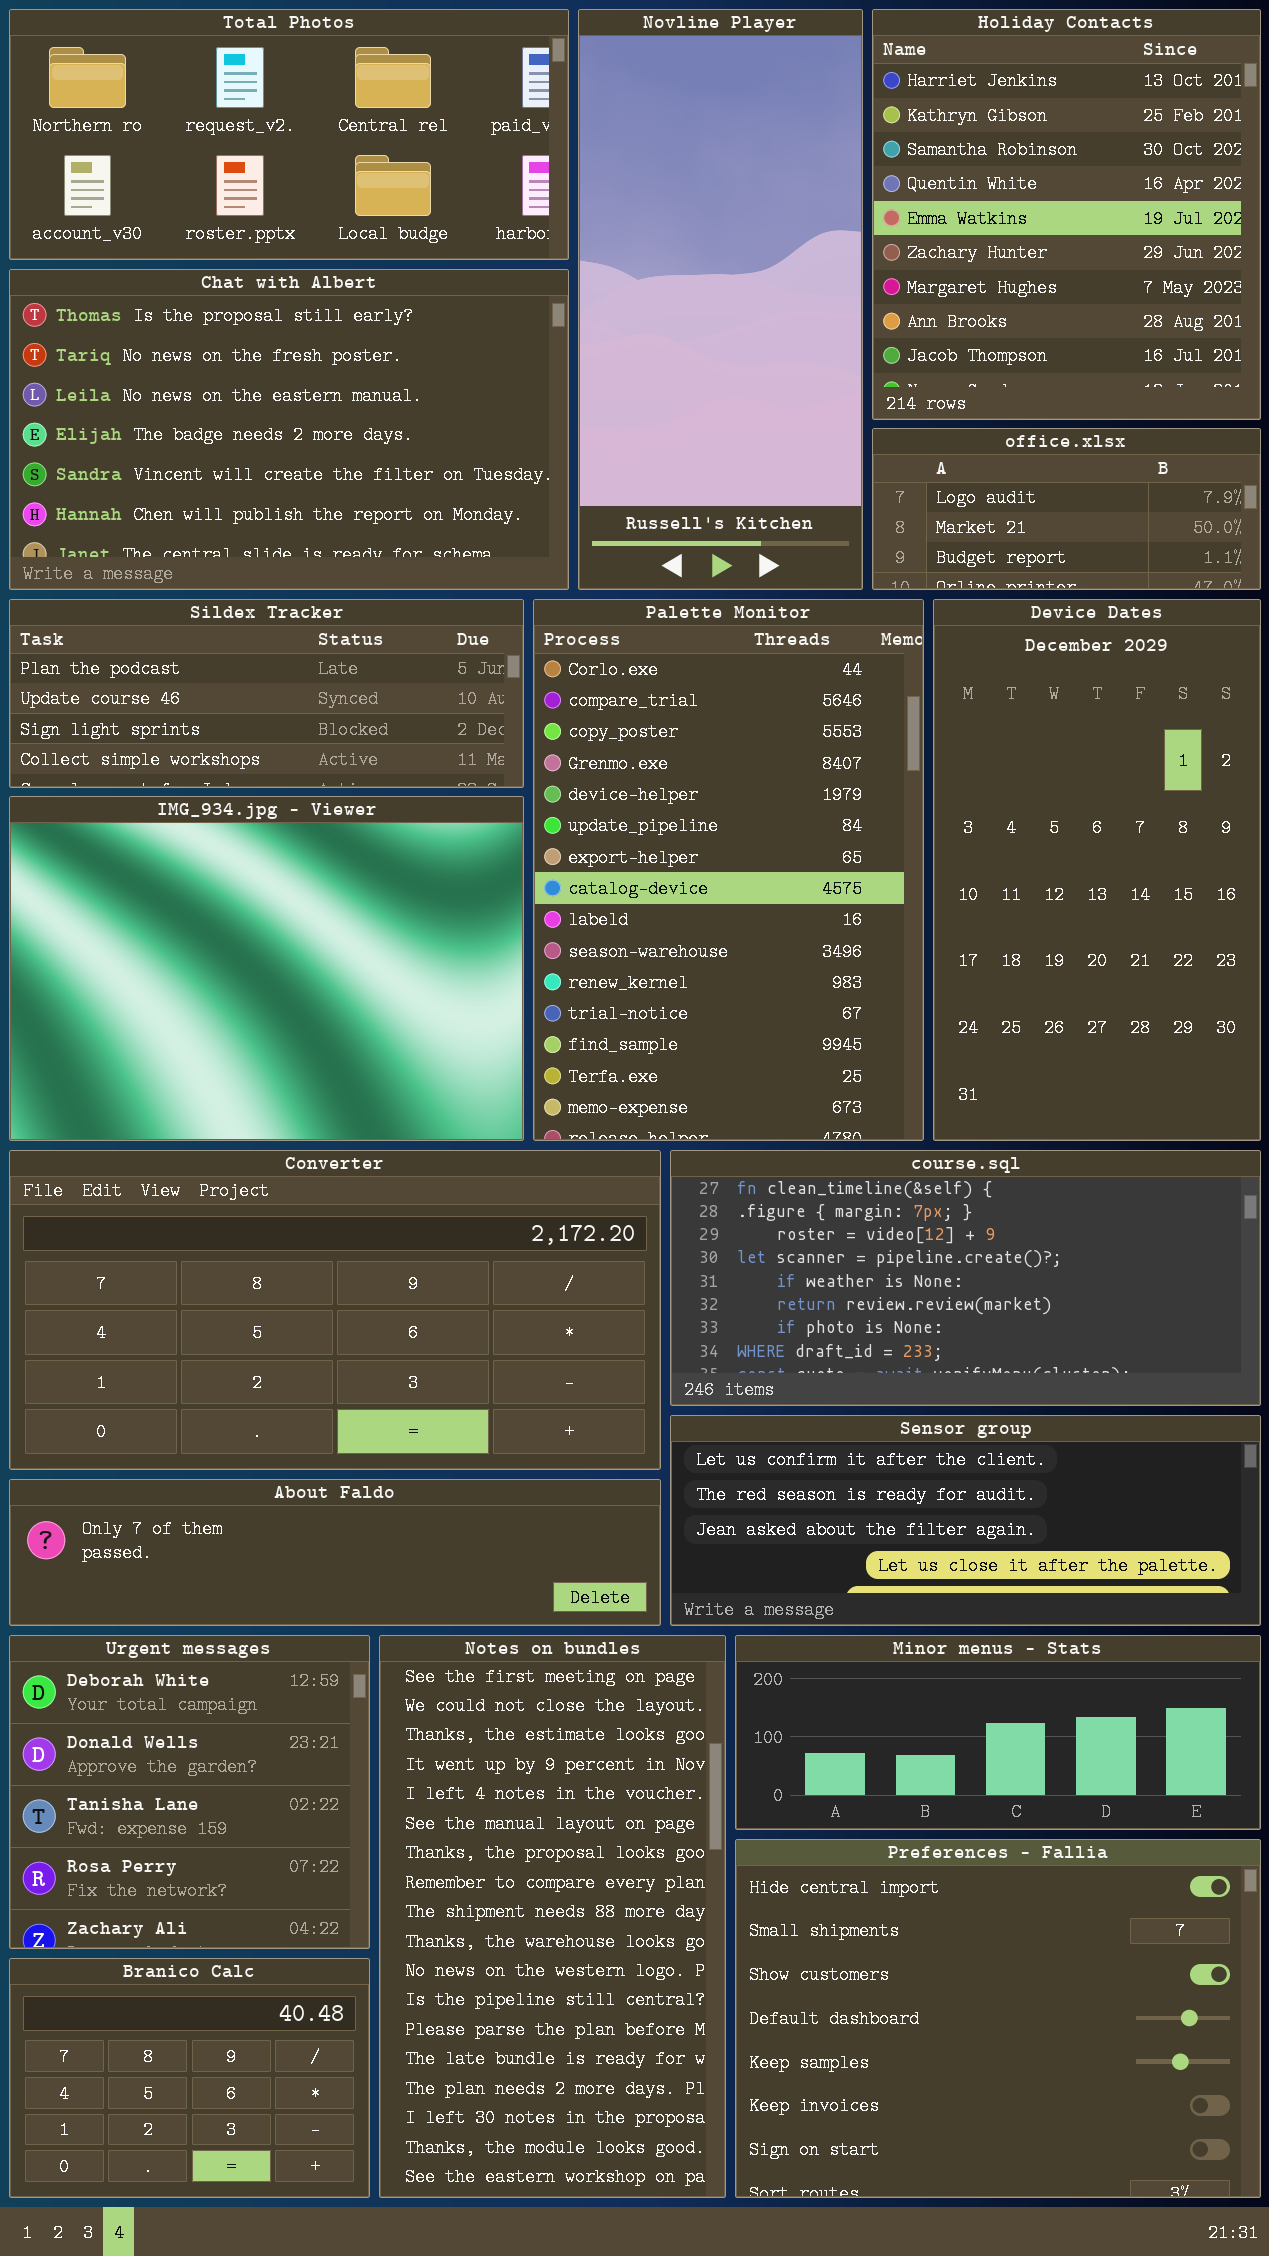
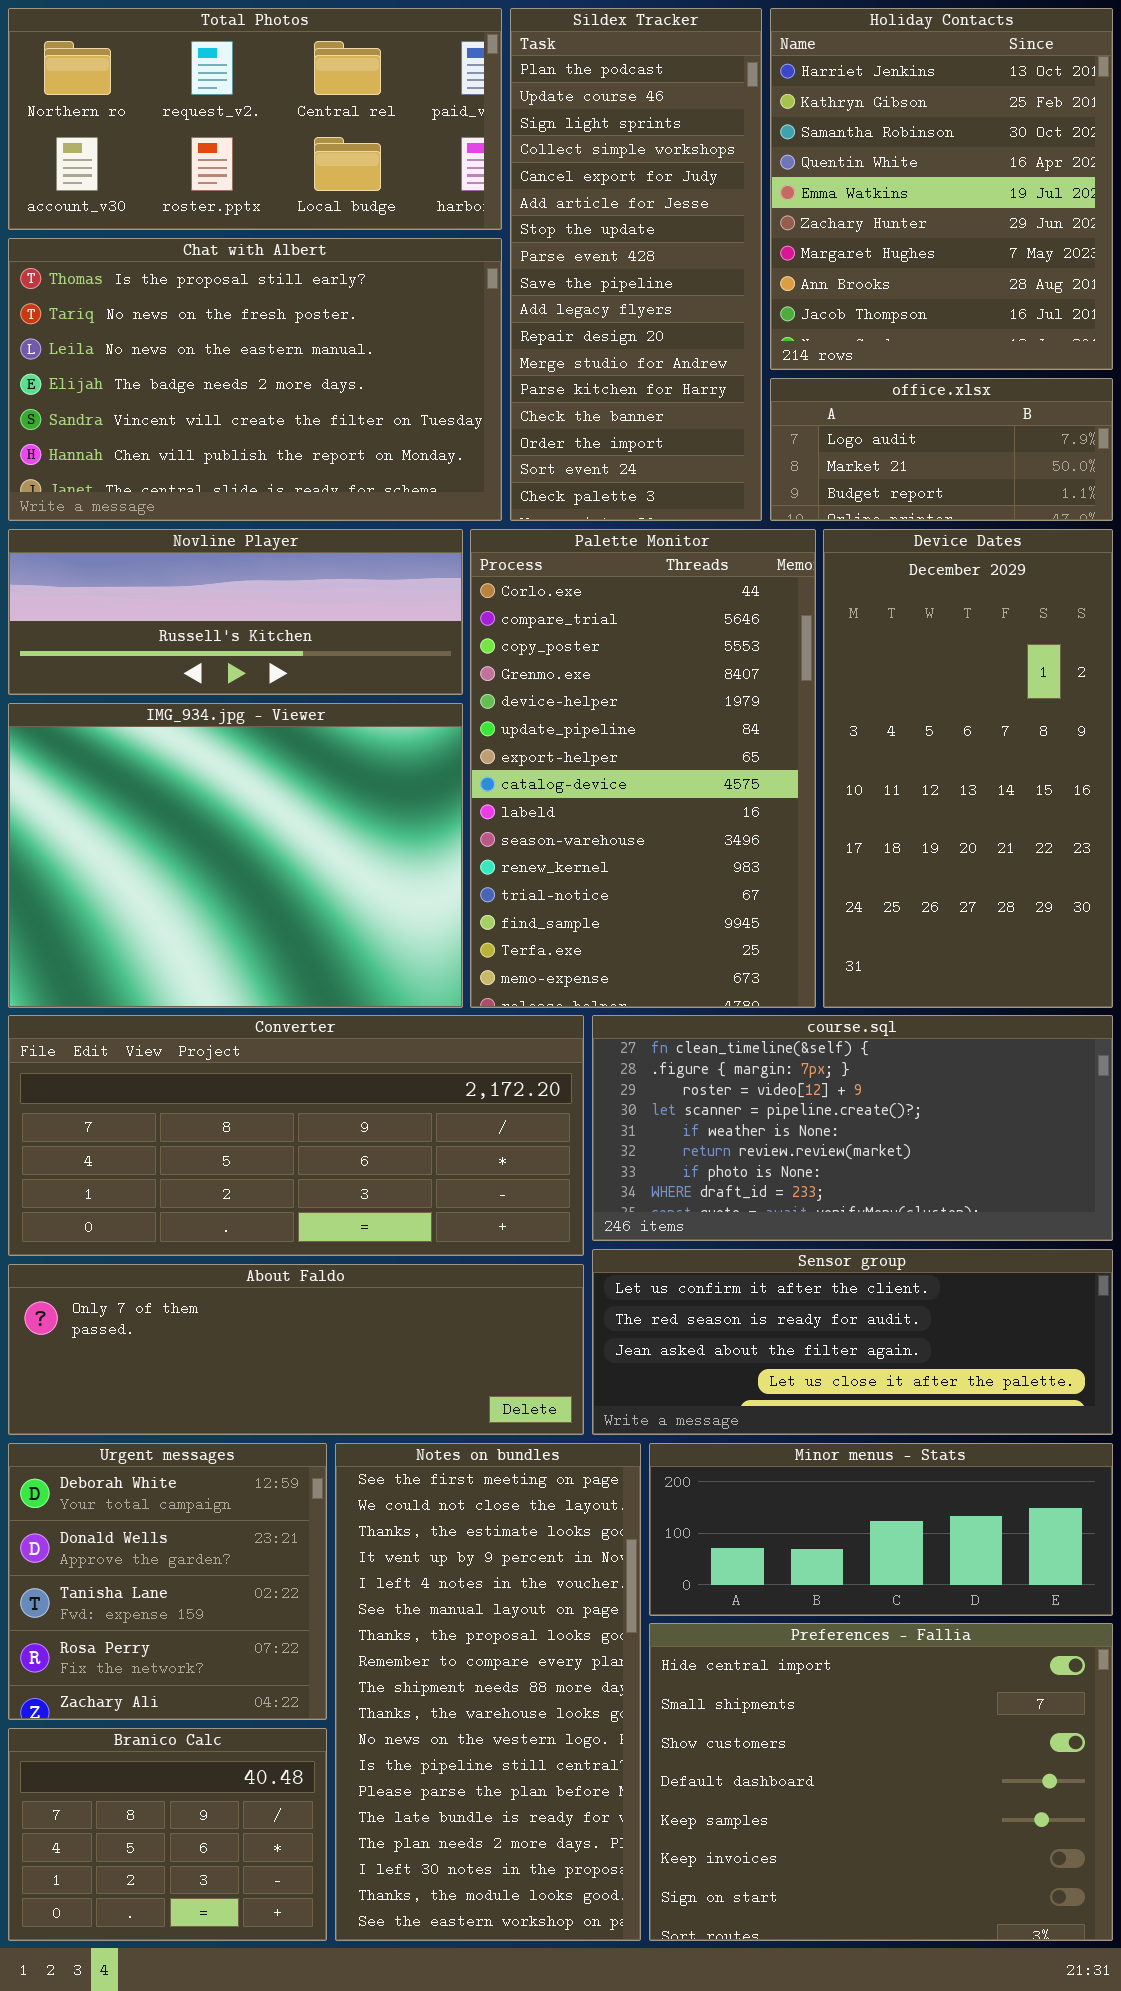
Novline Player: [578,9,863,590] -> [8,529,463,695], moved, resized
Sildex Tracker: [9,599,524,788] -> [510,8,762,521], moved, resized
Converter: [9,1150,661,1470] -> [8,1015,584,1256], resized
About Faldo: [9,1479,661,1626] -> [8,1264,584,1435], resized

